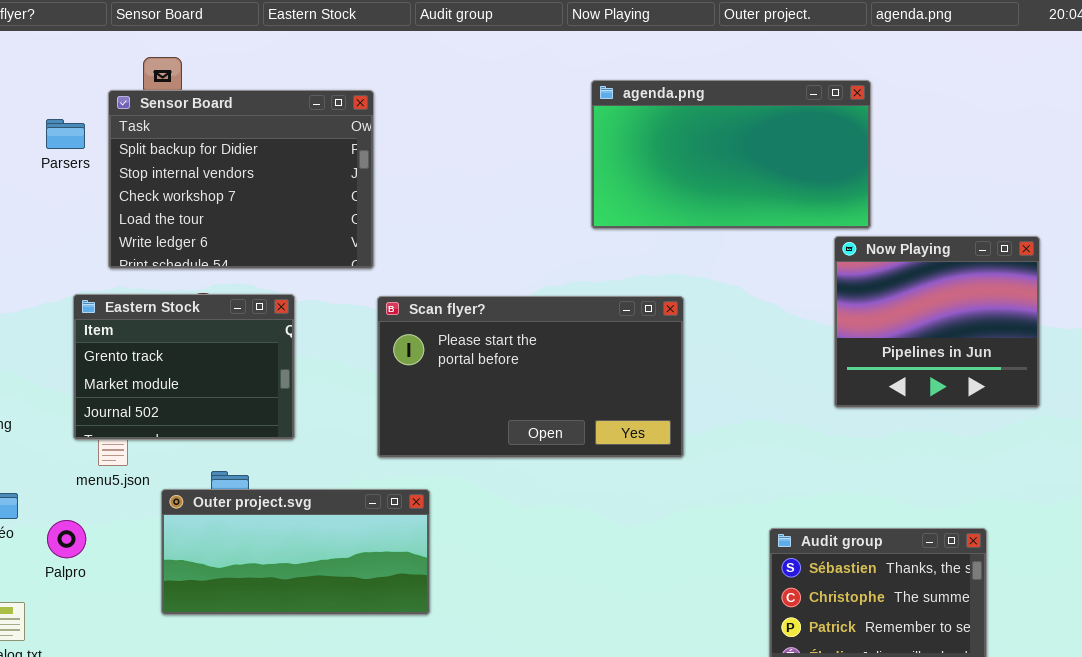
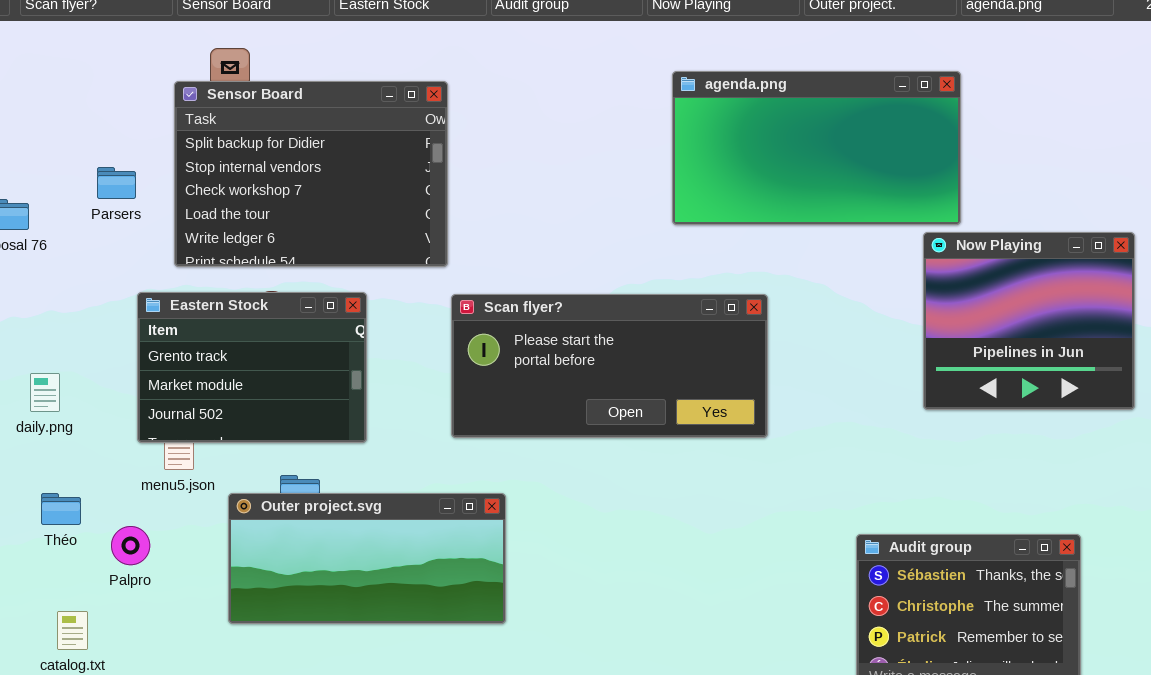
Parsers: [46,119,85,149] -> [97,167,136,199], moved
Scan flyer?: [377,296,684,458] -> [451,294,768,438], resized

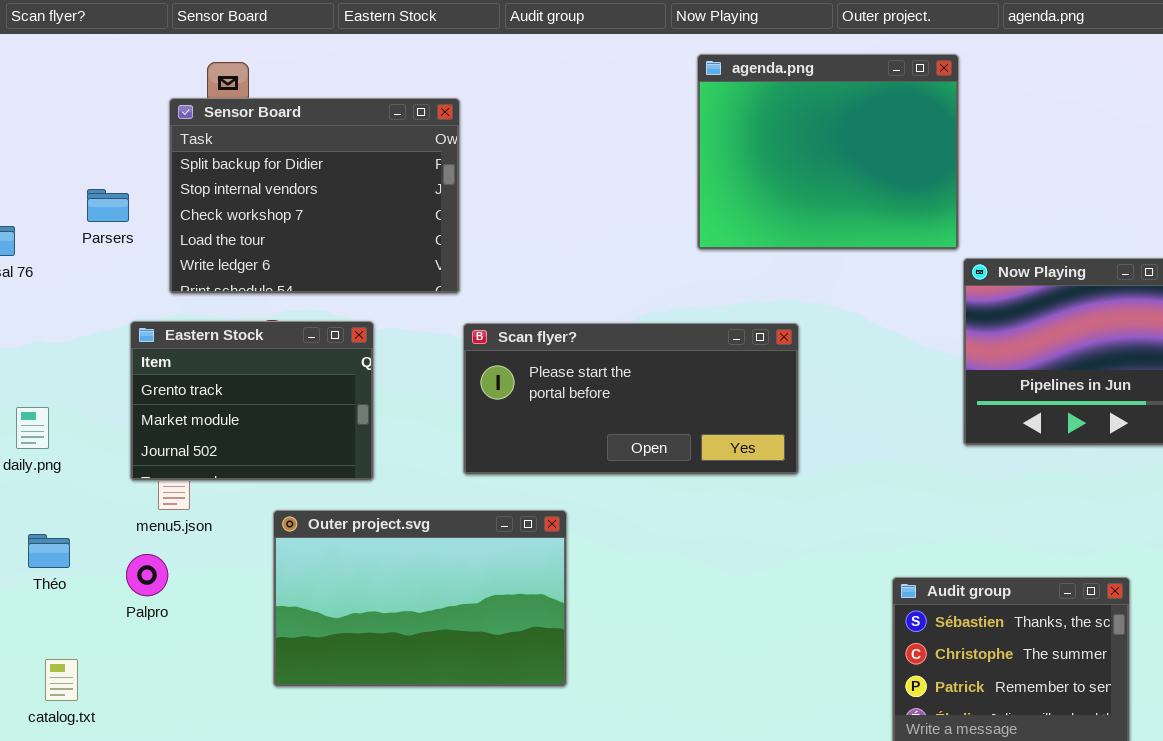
agenda.png: [672,71,961,225] -> [697,54,959,250], resized
Outer project.svg: [228,493,506,624] -> [273,510,567,687], moved, resized
Palpro: [111,526,150,565] -> [126,554,168,596], moved

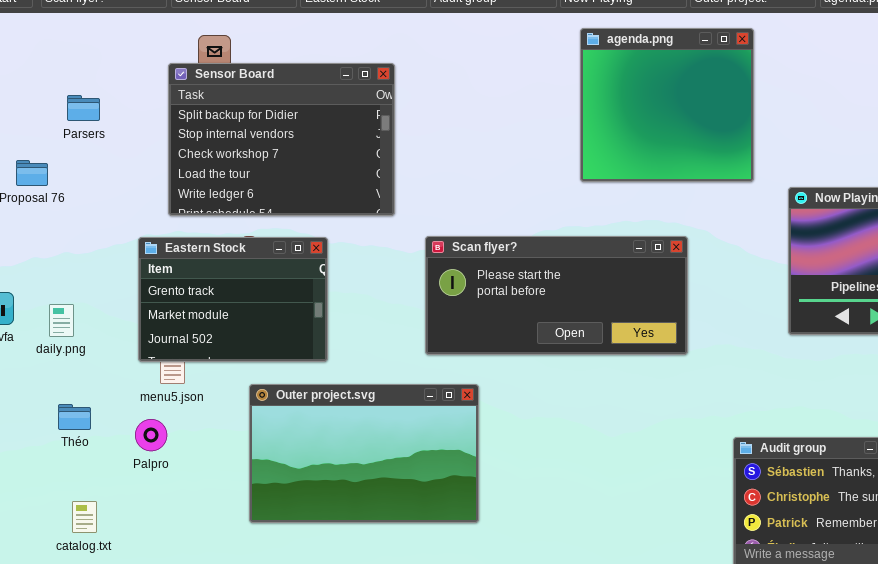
agenda.png: [697,54,959,250] -> [580,28,754,182], resized
Parsers: [87,189,129,222] -> [67,95,100,121], moved
Scan flyer?: [463,323,799,475] -> [425,236,688,355], moved

